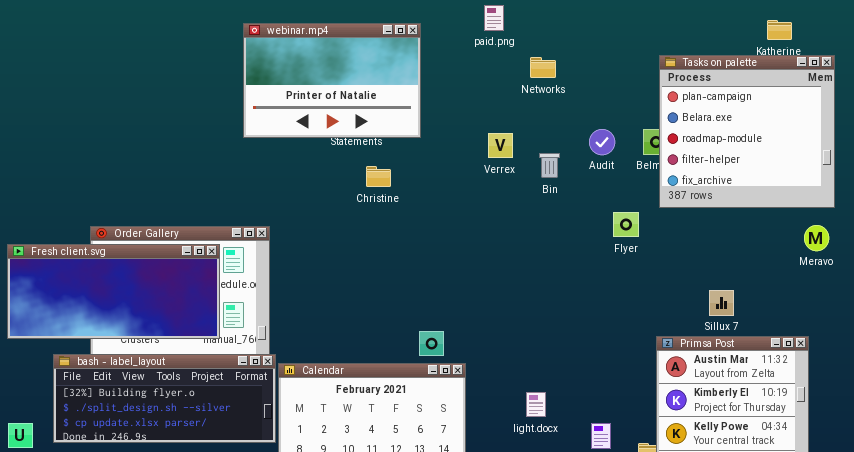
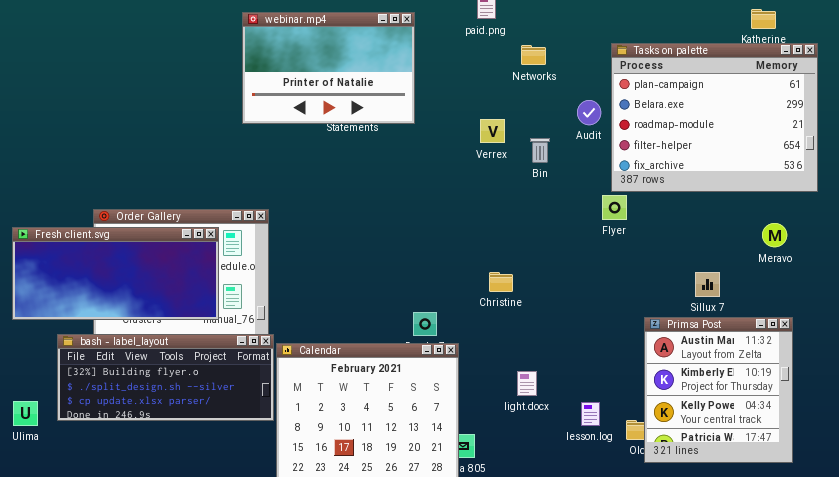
Tasks on palette: [659,55,835,208] -> [611,43,818,192], resized
Audit: [589,129,615,155] -> [577,100,601,125], moved
Christine: [366,166,391,187] -> [489,272,513,292], moved
Meravo: [804,225,829,251] -> [762,223,787,247], moved

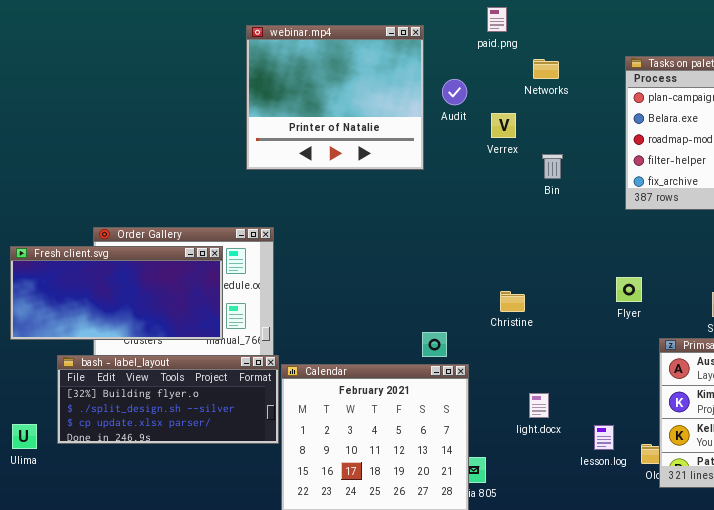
webinar.mp4: [242,12,415,124] -> [246,25,424,170], resized
Audit: [577,100,601,125] -> [442,79,467,105], moved
Verrex: [480,119,505,143] -> [491,113,516,138], moved
Flyer: [602,195,627,220] -> [616,277,642,302], moved

